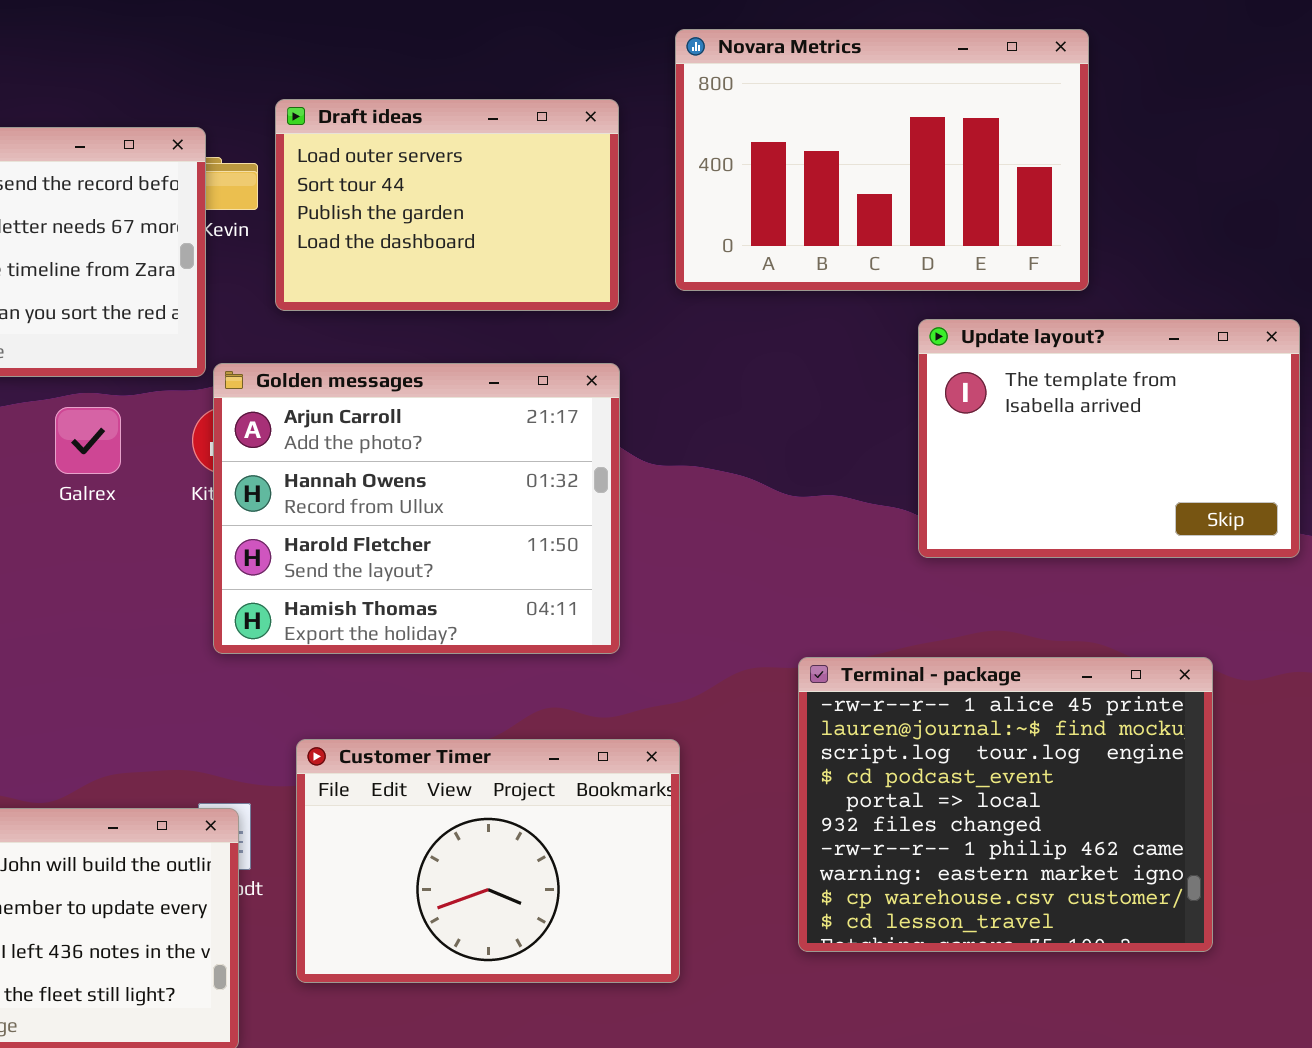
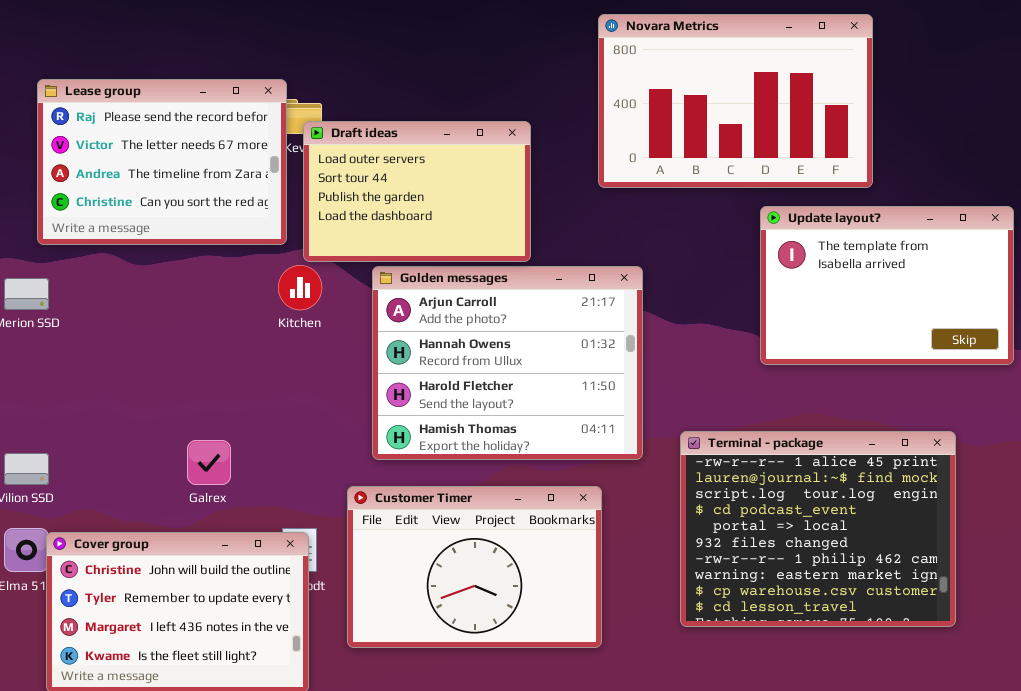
Draft ideas: [275,99,619,311] -> [303,121,531,262], moved
Golden messages: [213,363,620,654] -> [372,266,643,460], moved
Galrex: [55,407,121,474] -> [187,440,231,485], moved

